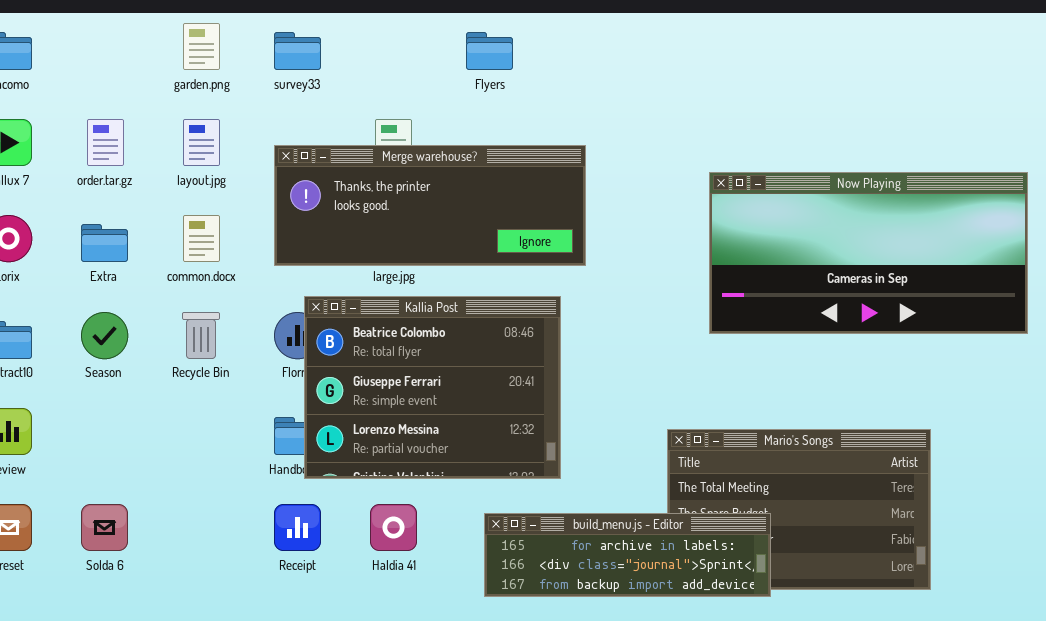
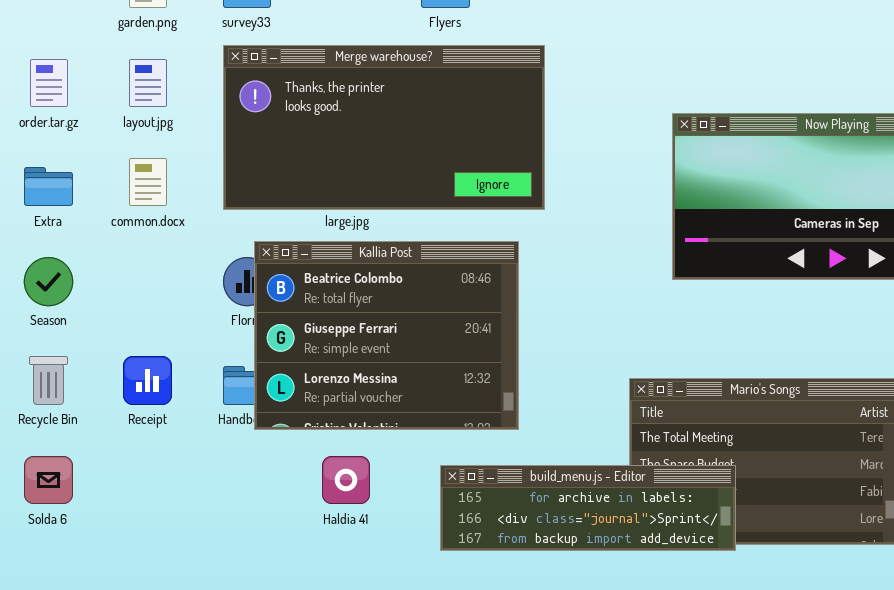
Merge warehouse?: [274,145,586,266] -> [223,45,545,210], resized
Recycle Bin: [182,312,220,359] -> [29,356,68,405], moved
Receipt: [274,504,321,551] -> [123,356,172,405], moved

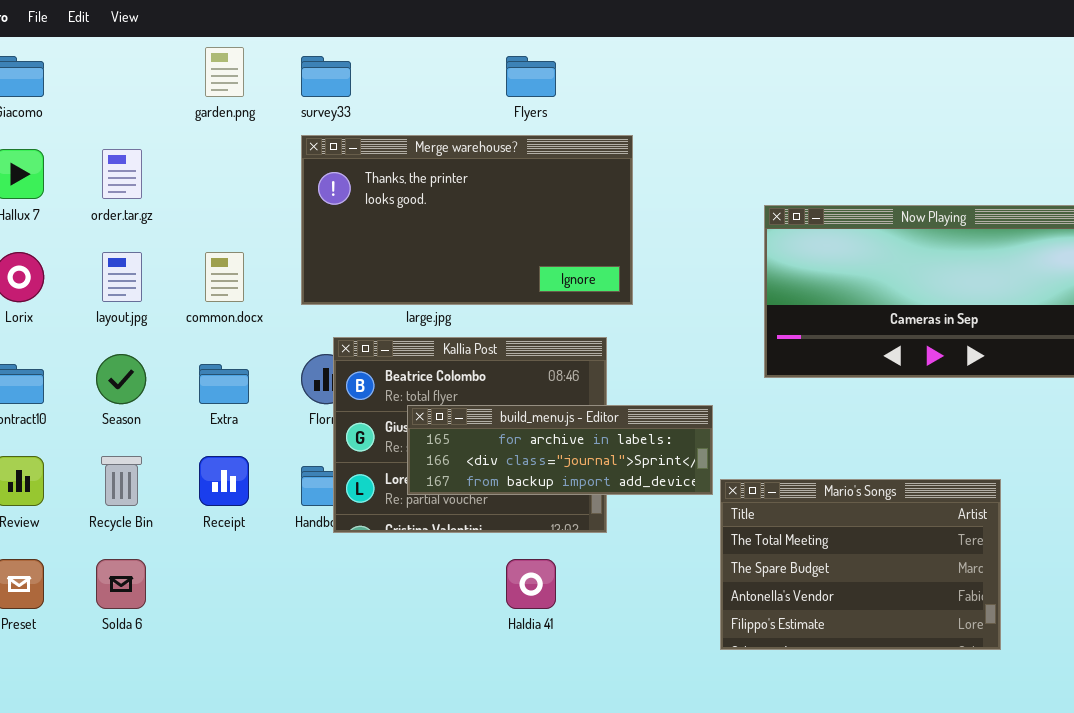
layout.jpg: [129,59,167,107] -> [102,252,142,302], moved
Extra: [24,167,73,206] -> [199,364,249,404], moved
Haldia 41: [322,456,370,504] -> [506,559,556,609], moved
build_menu.js - Editor: [440,465,736,551] -> [407,405,713,495], moved

